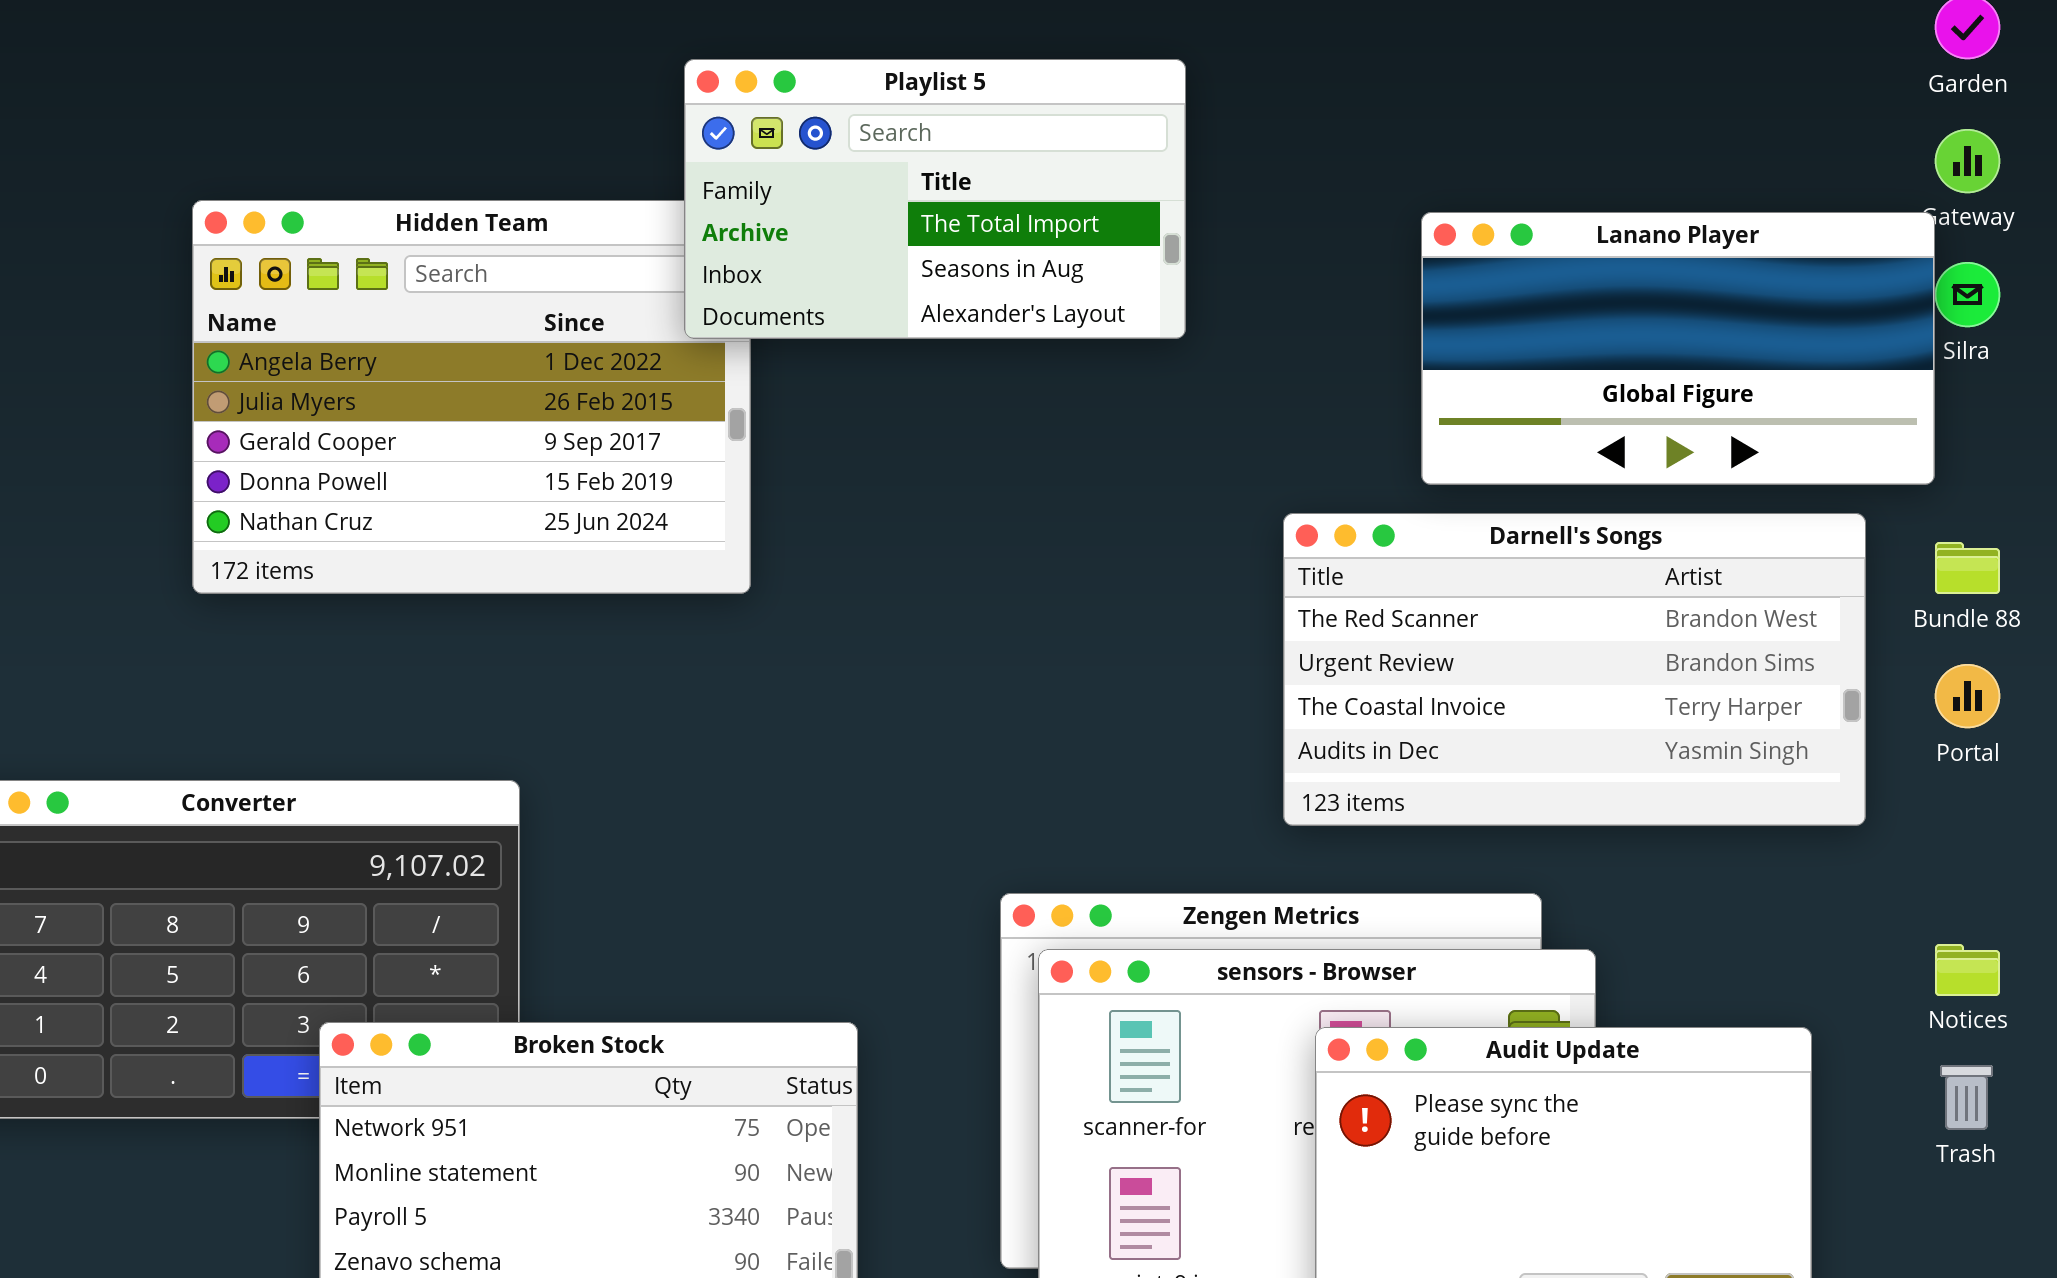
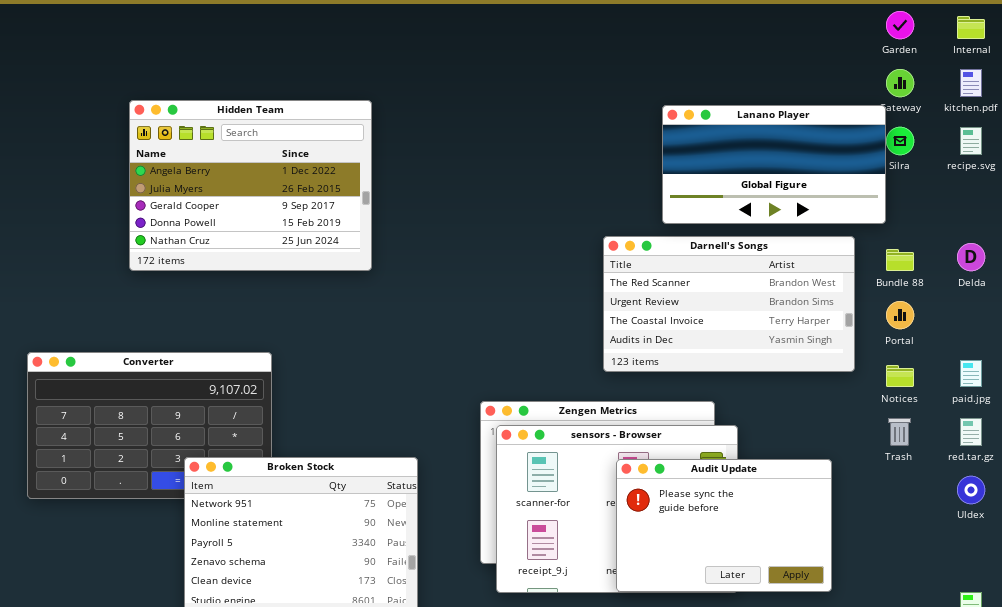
Playlist 5: [684,59,1186,339] -> none, closed
Notices: [1935,944,2000,996] -> [886,365,914,387], moved
Trash: [1940,1065,1993,1130] -> [888,418,911,446], moved

